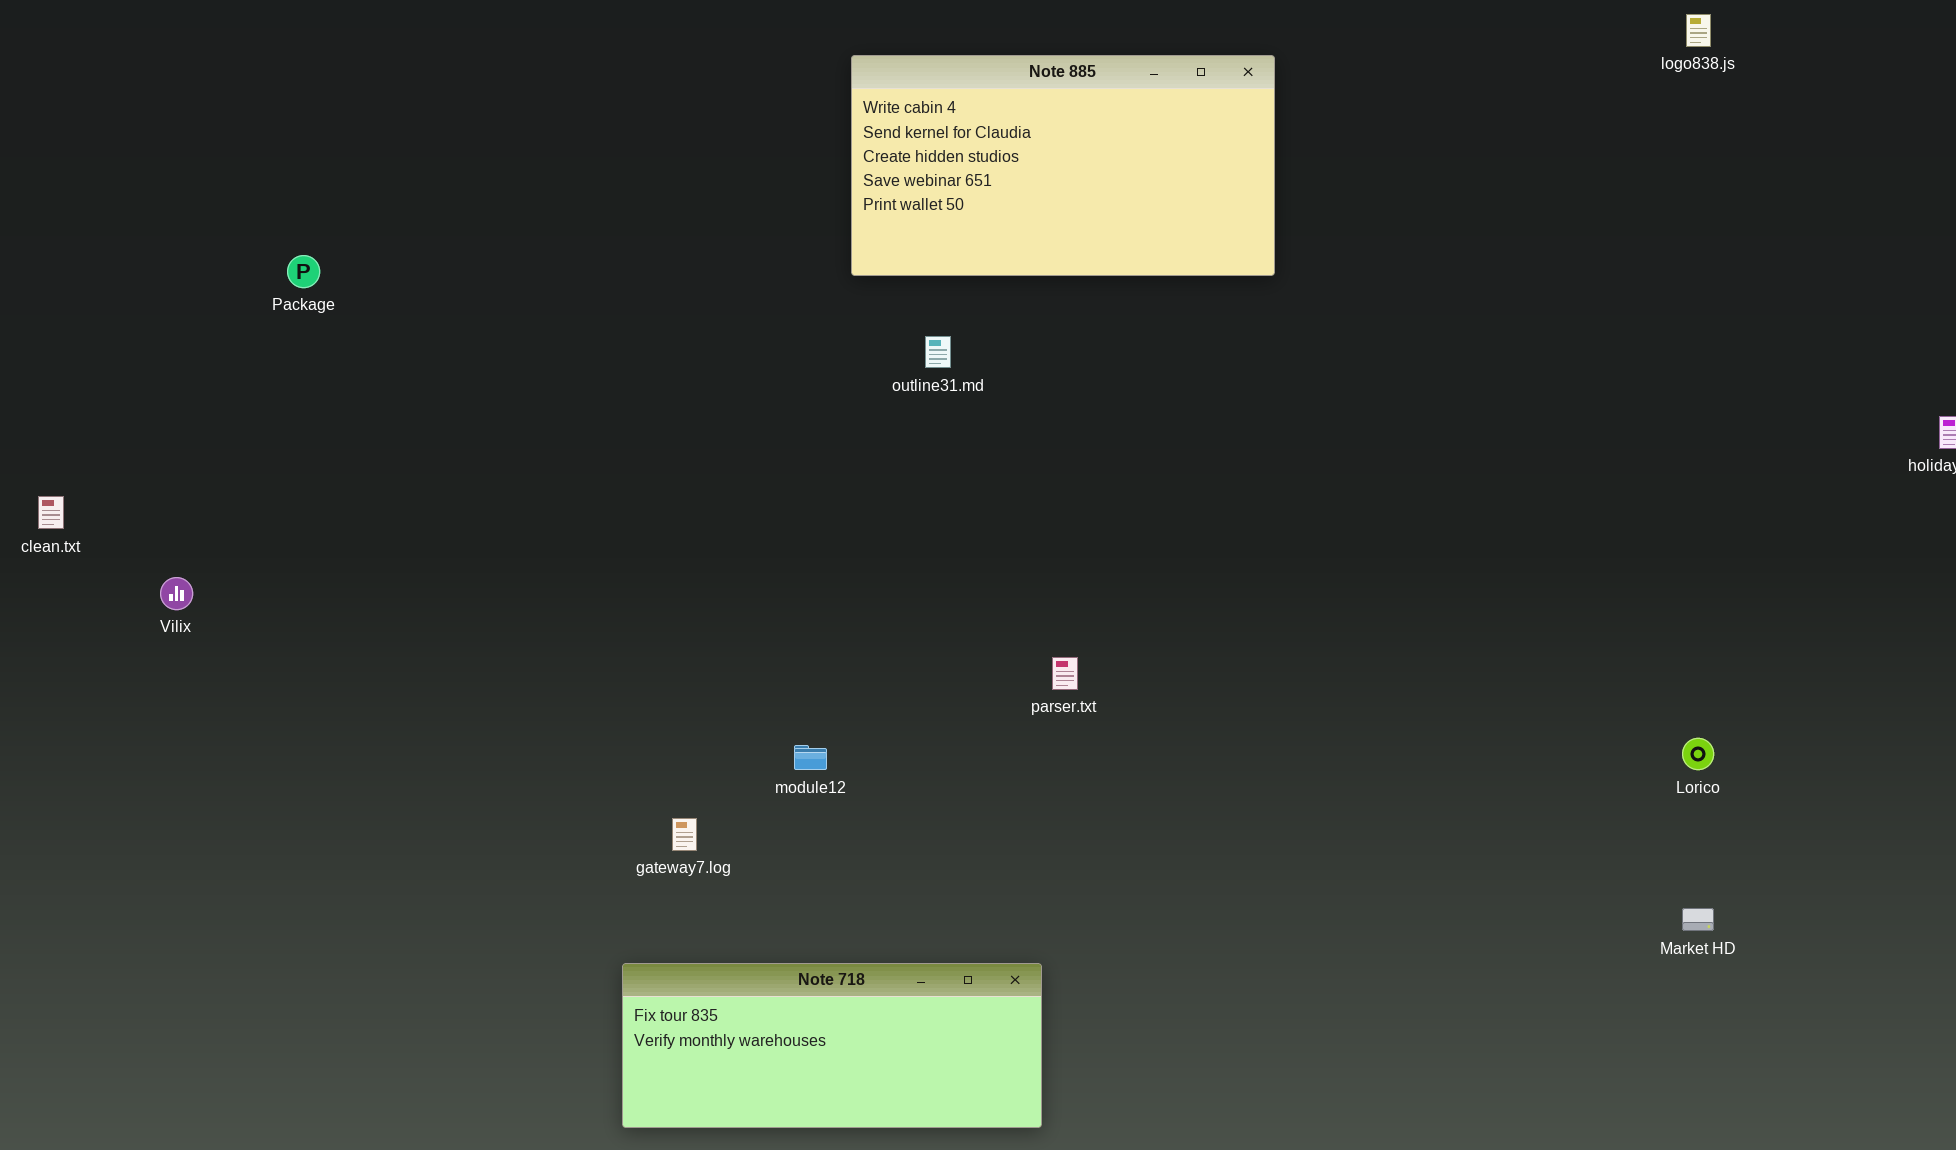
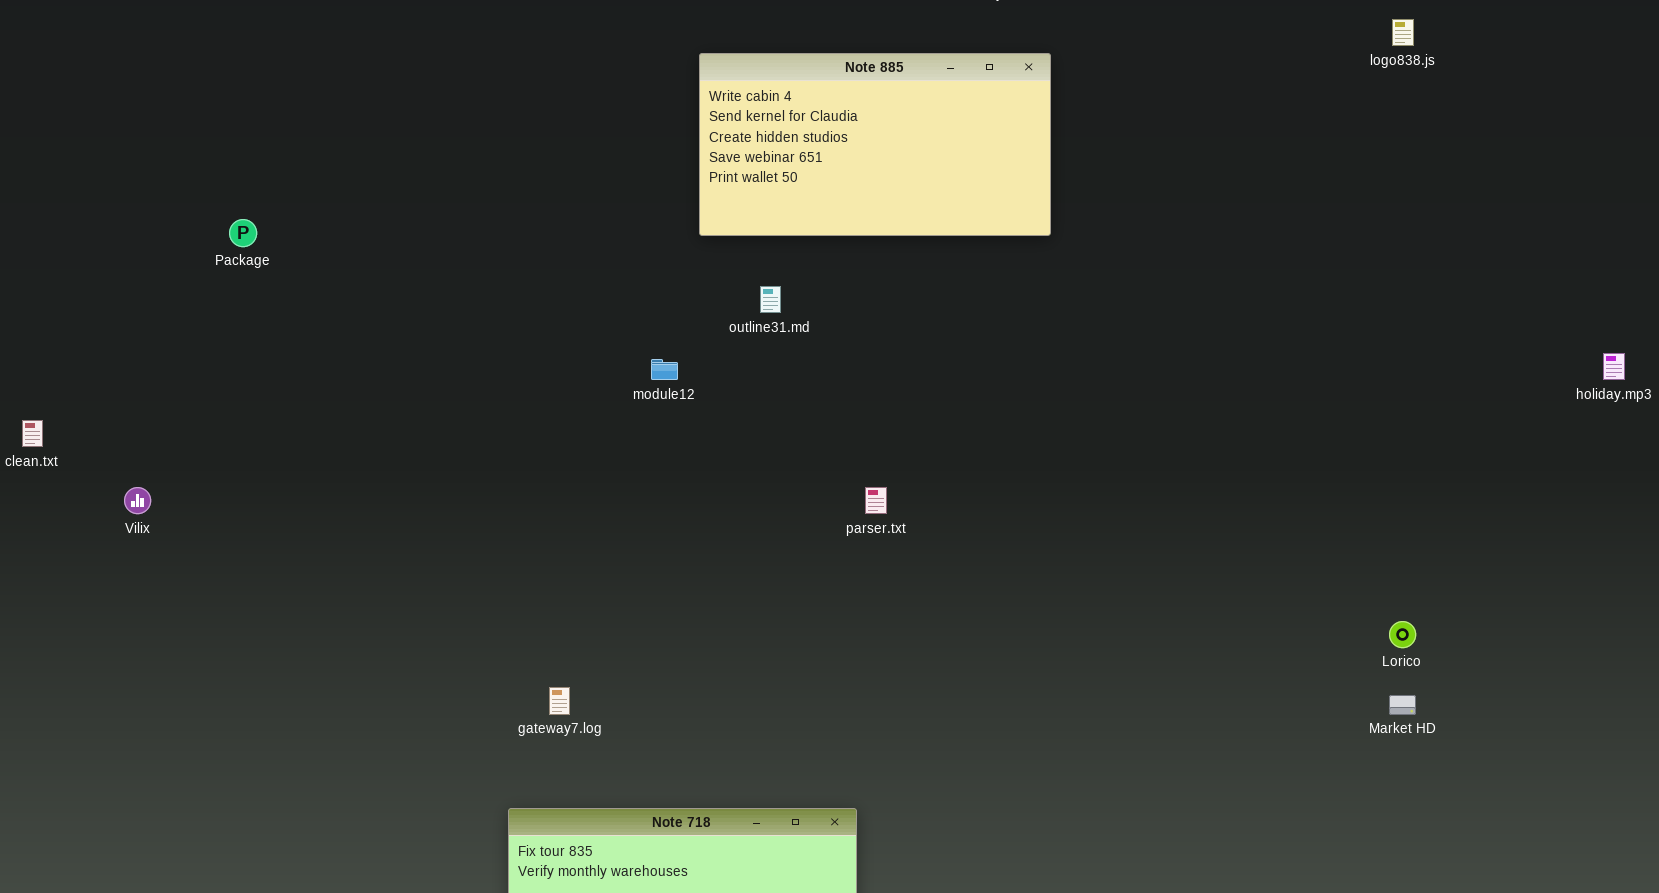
parser.txt: [1052,657,1078,690] -> [865,487,887,514], moved
module12: [794,745,827,770] -> [651,359,678,380], moved
Market HD: [1682,908,1714,931] -> [1389,695,1416,715], moved

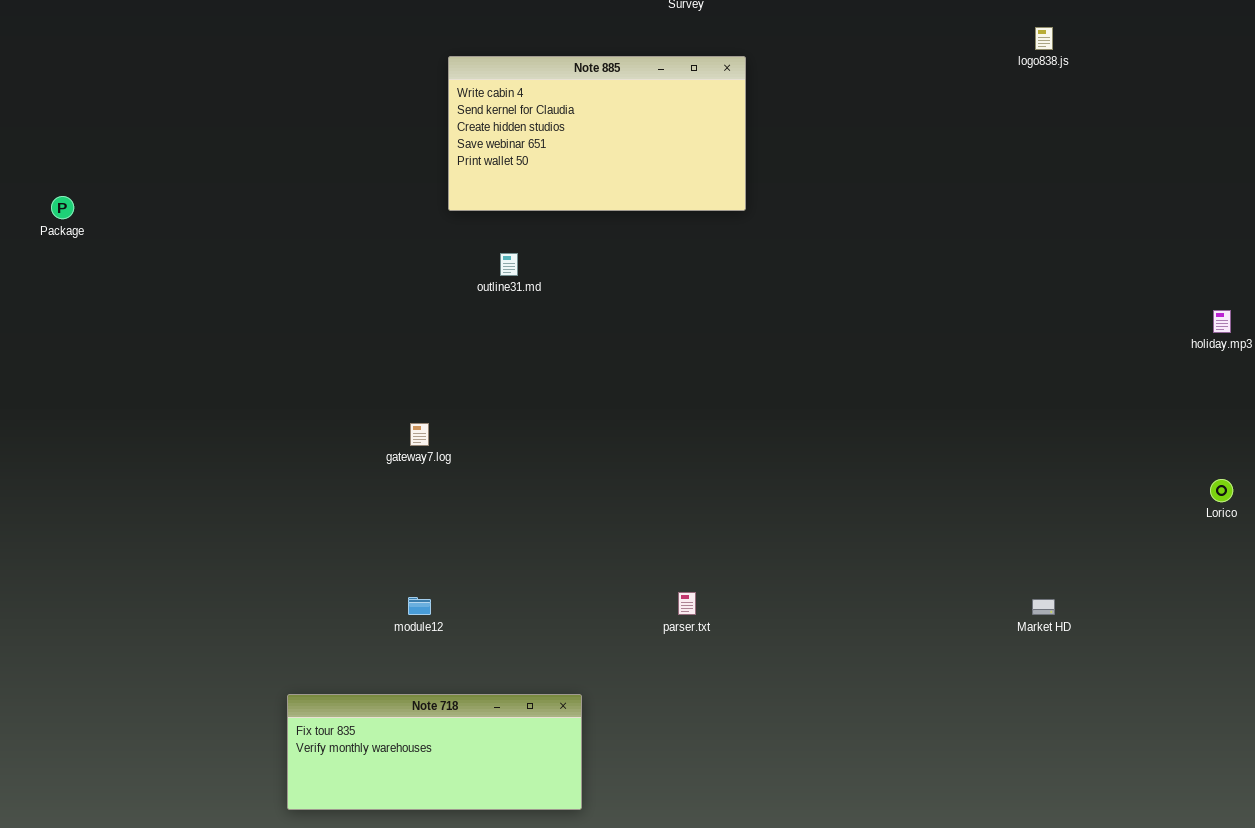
module12: [651,359,678,380] -> [408,597,431,615], moved
parser.txt: [865,487,887,514] -> [678,592,696,615], moved
Lorico: [1389,621,1416,648] -> [1210,479,1233,502], moved
gateway7.log: [549,687,570,715] -> [410,423,429,446], moved

